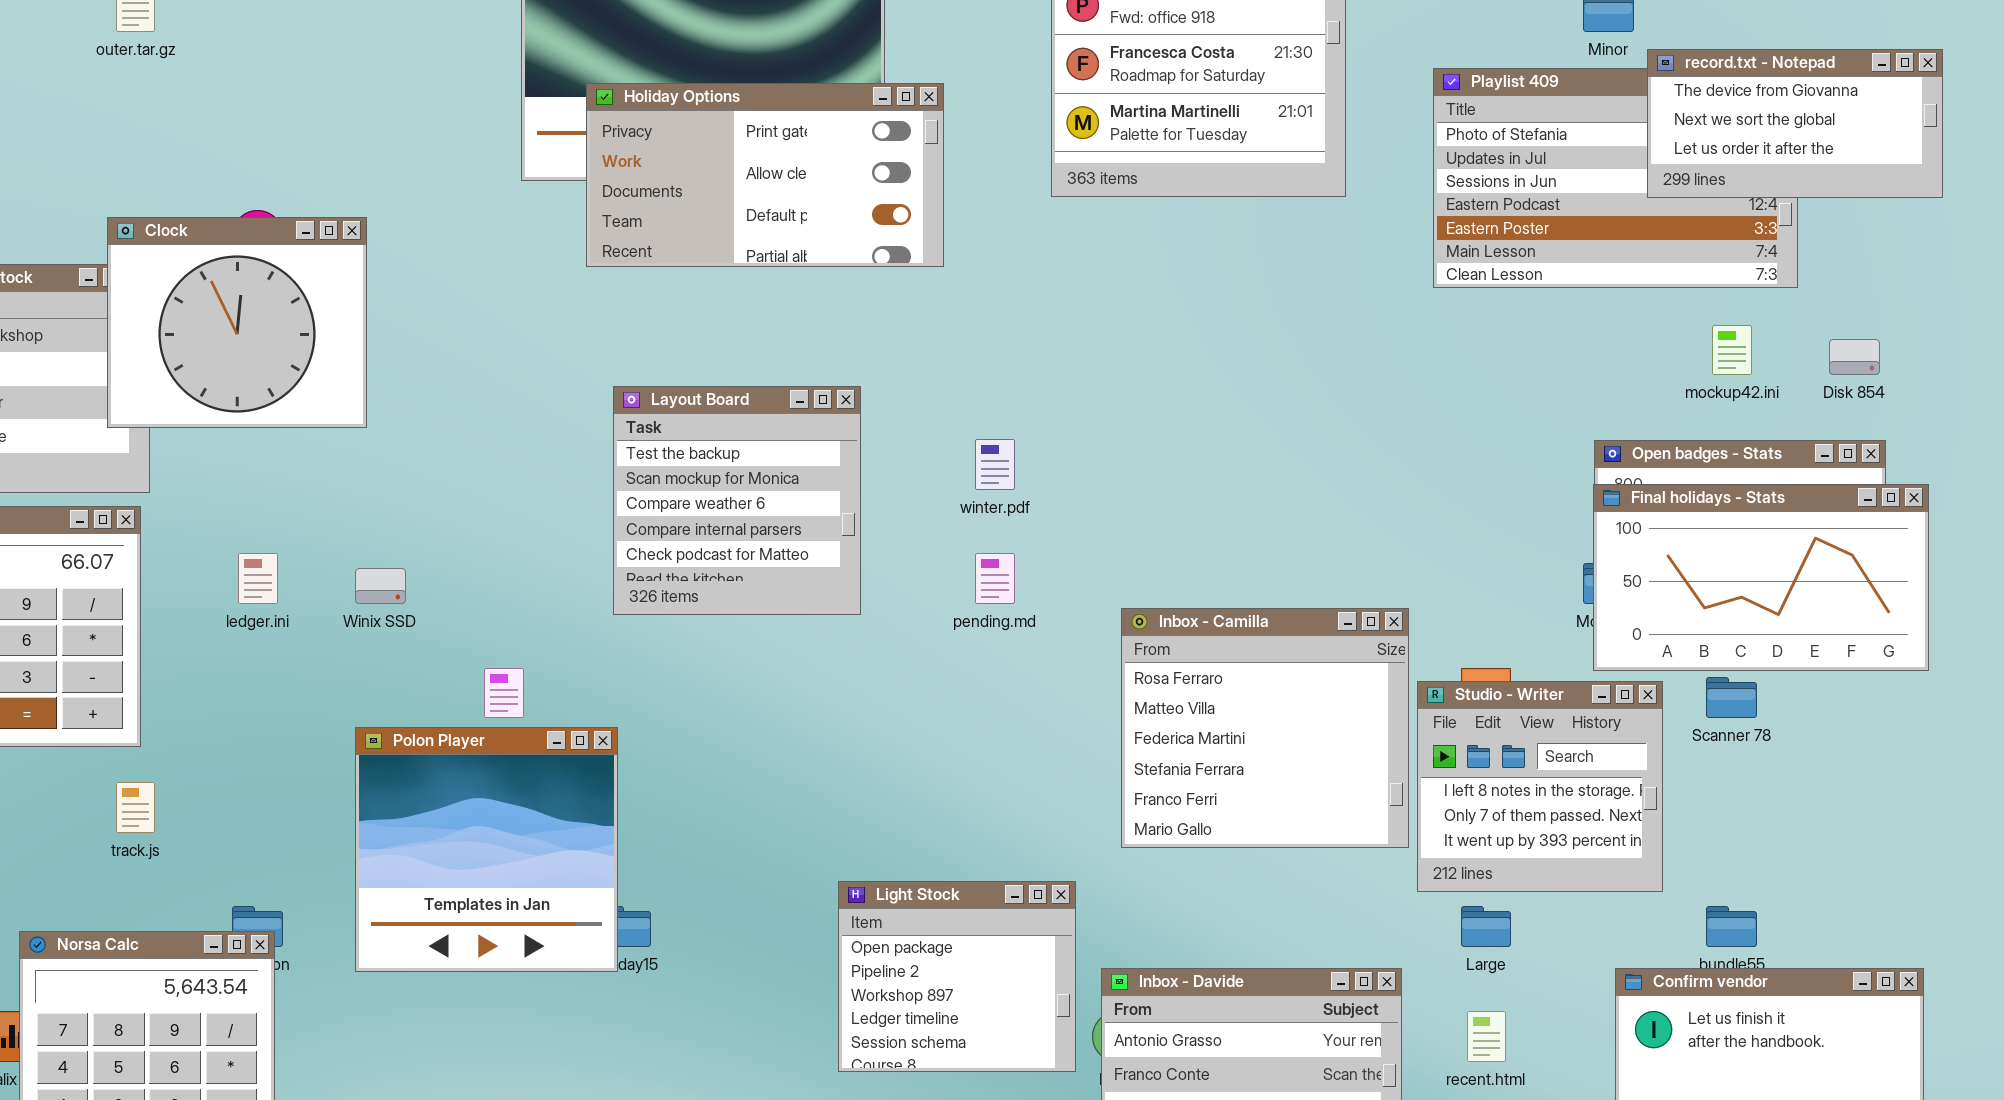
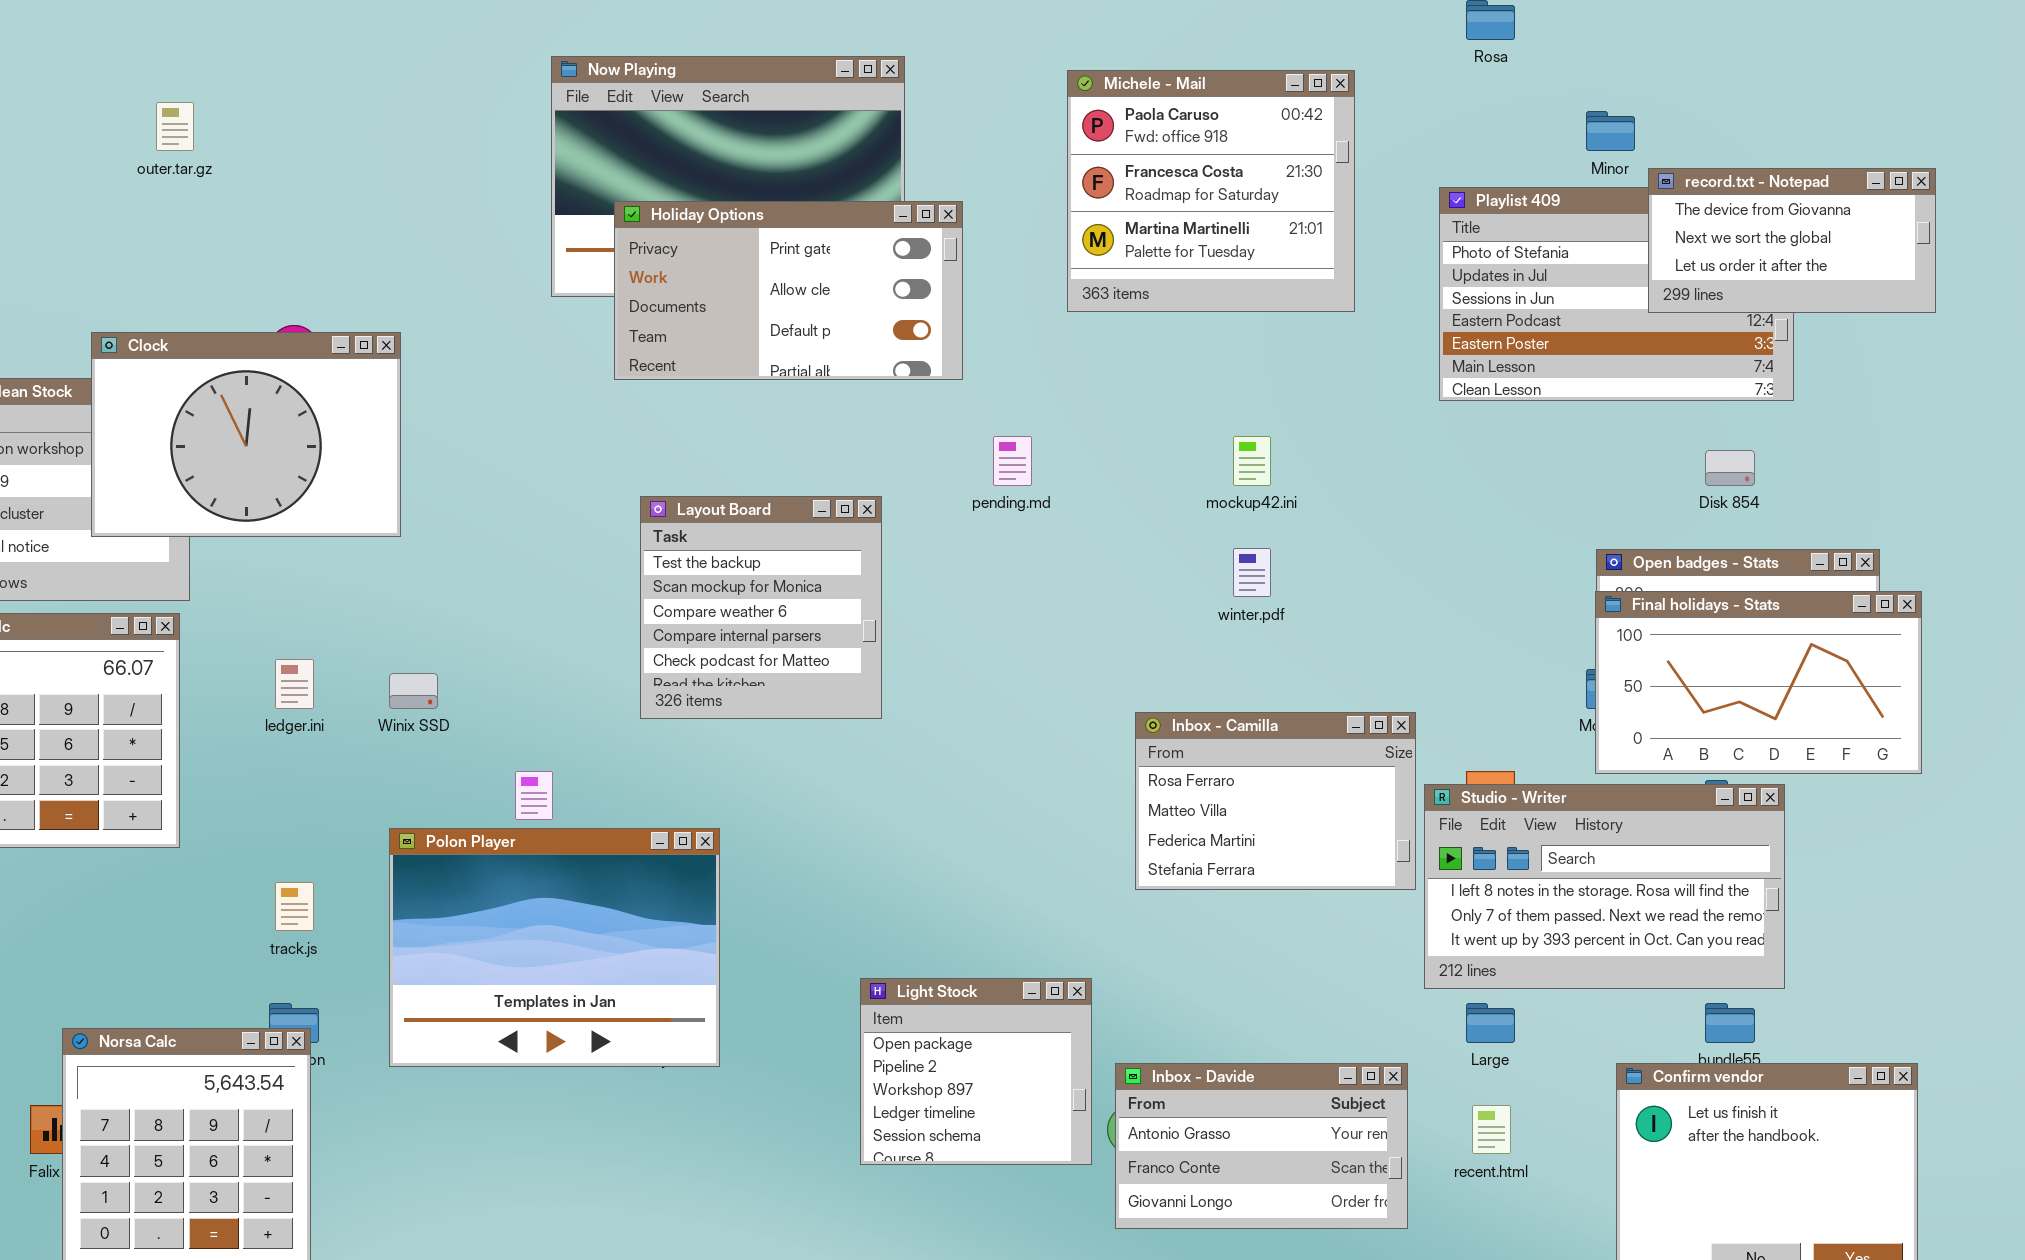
Clock: [107,217,367,428] -> [91,332,401,537], resized
mockup42.ini: [1712,325,1752,375] -> [1233,436,1271,486], moved
Disk 854: [1829,339,1880,375] -> [1705,450,1755,486], moved
winter.pdf: [975,439,1015,490] -> [1233,548,1271,597], moved
pending.md: [975,553,1015,604] -> [993,436,1032,486], moved
Inbox - Camilla: [1121,608,1409,848] -> [1135,712,1416,890], resized
Studio - Writer: [1417,681,1663,892] -> [1424,784,1785,989], resized
Polon Player: [355,727,618,972] -> [389,828,720,1067], resized
track.js: [116,782,155,833] -> [275,882,314,931], moved

